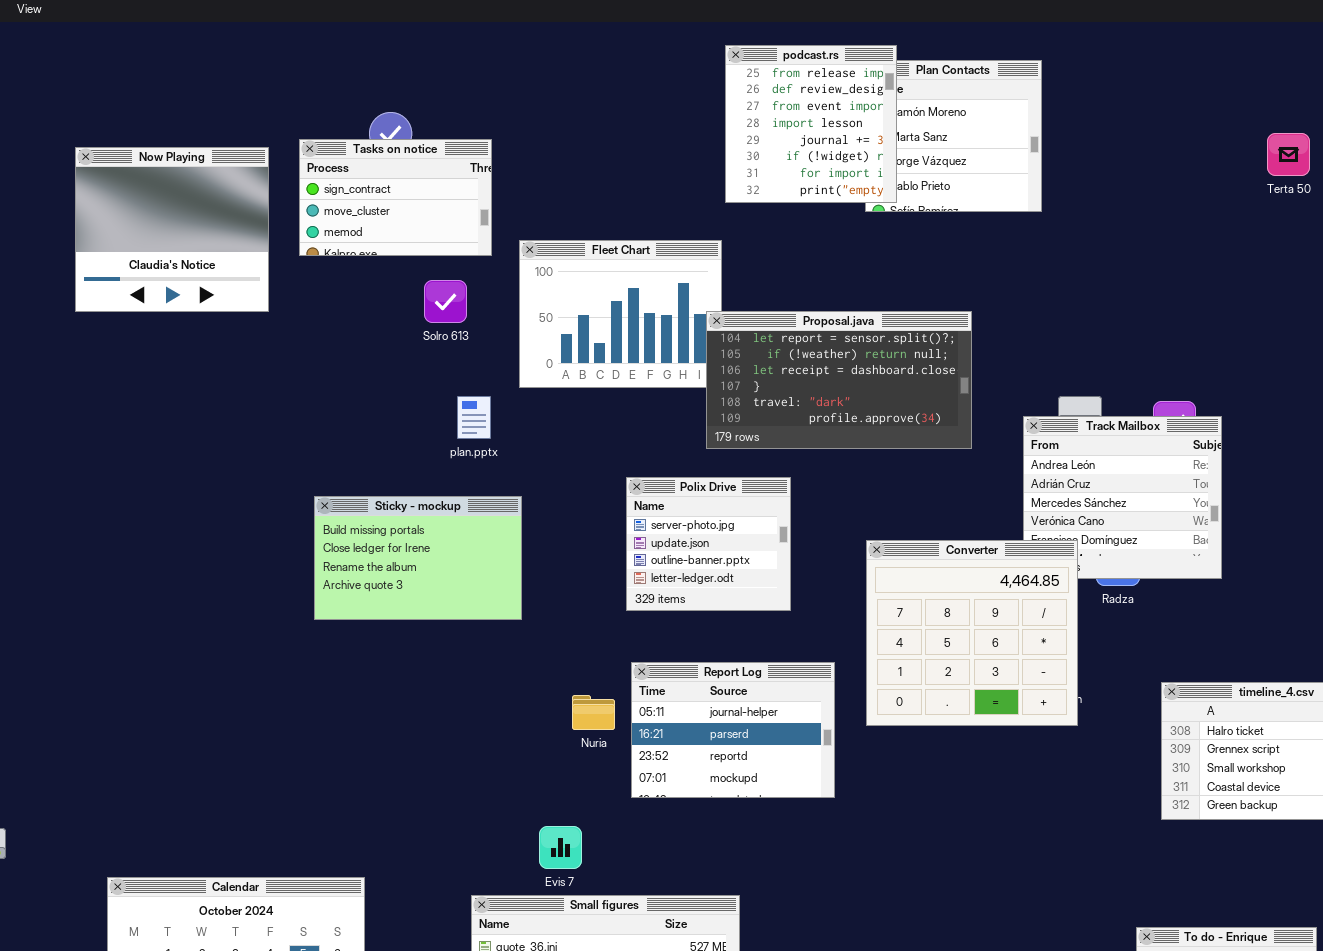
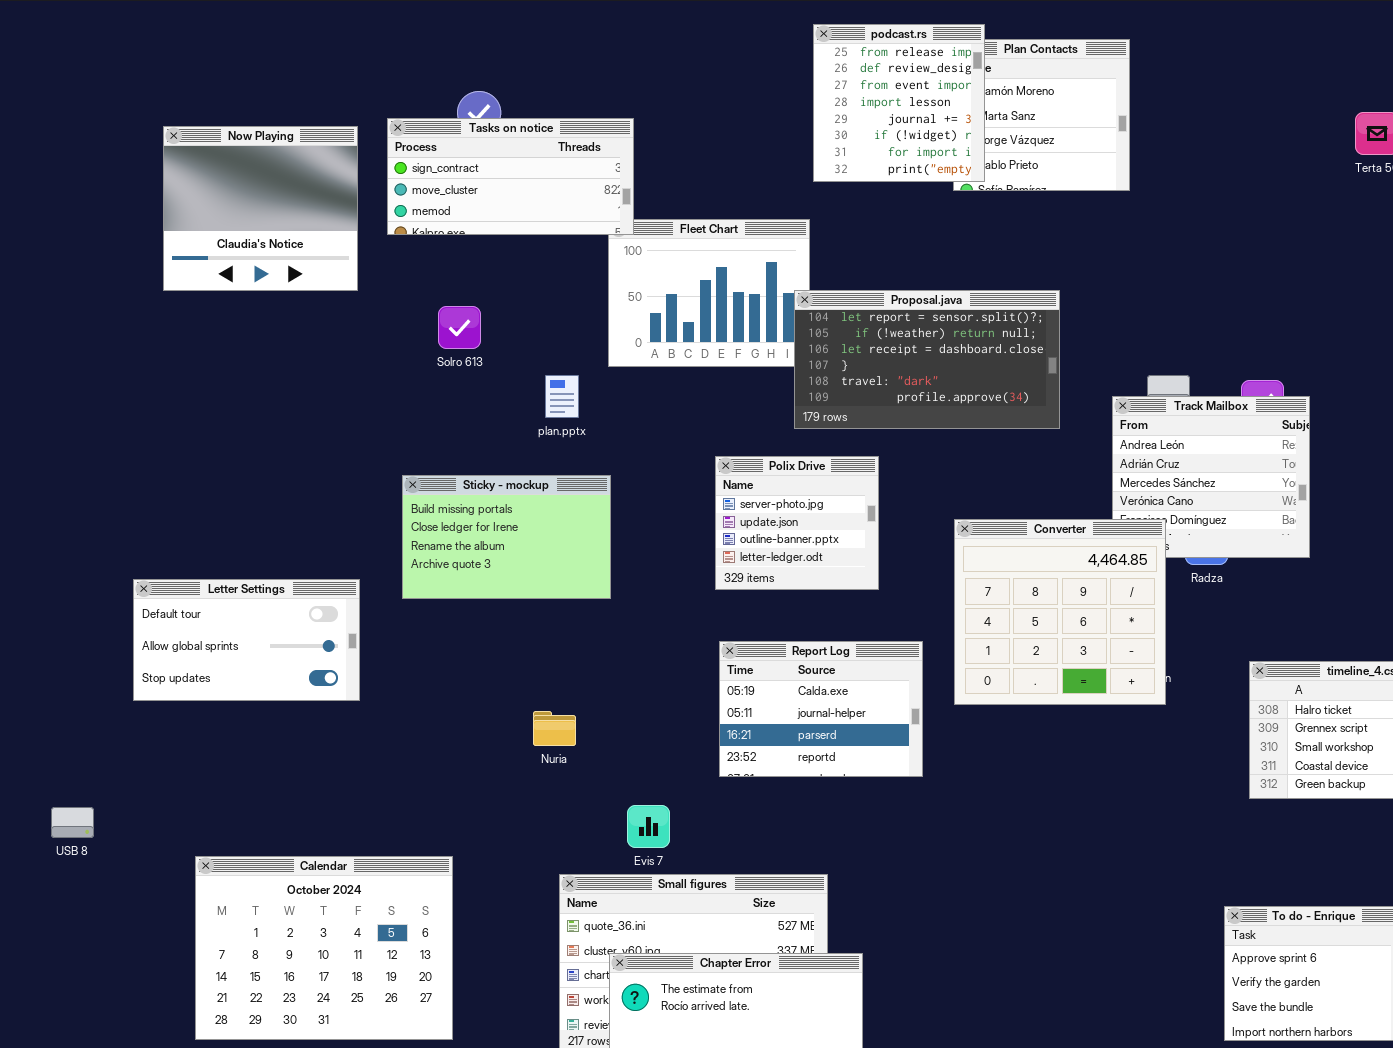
Tasks on notice: [299,139,492,256] -> [387,118,634,235], resized
Solro 613: [424,280,467,323] -> [438,306,481,349], moved
Letter Settings: none -> [133,579,360,701], opened
Report Log: [631,662,835,798] -> [719,641,923,777], scrolled up 1 row
Nuria: [572,695,615,730] -> [533,711,576,746], moved

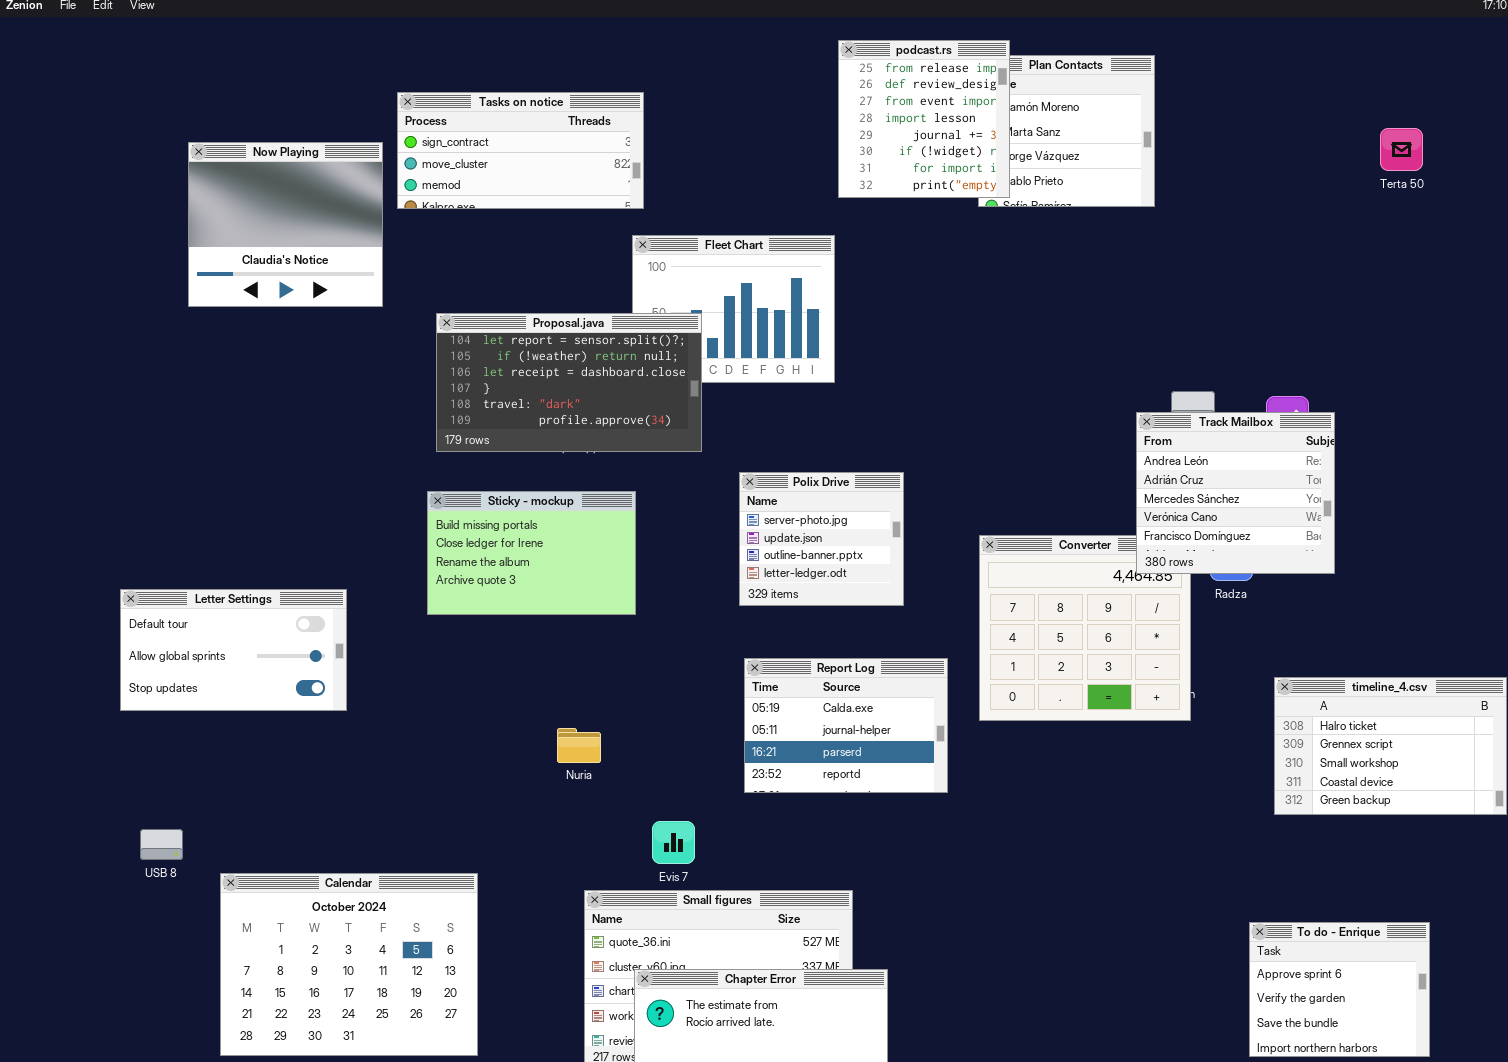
Tasks on notice: [387,118,634,235] -> [397,92,644,209], moved
Proposal.java: [794,290,1060,429] -> [436,313,702,452], moved
Track Mailbox: [1112,396,1310,558] -> [1136,412,1335,574], raised
Letter Settings: [133,579,360,701] -> [120,589,347,711], moved
USB 8: [51,807,94,838] -> [140,829,183,860], moved

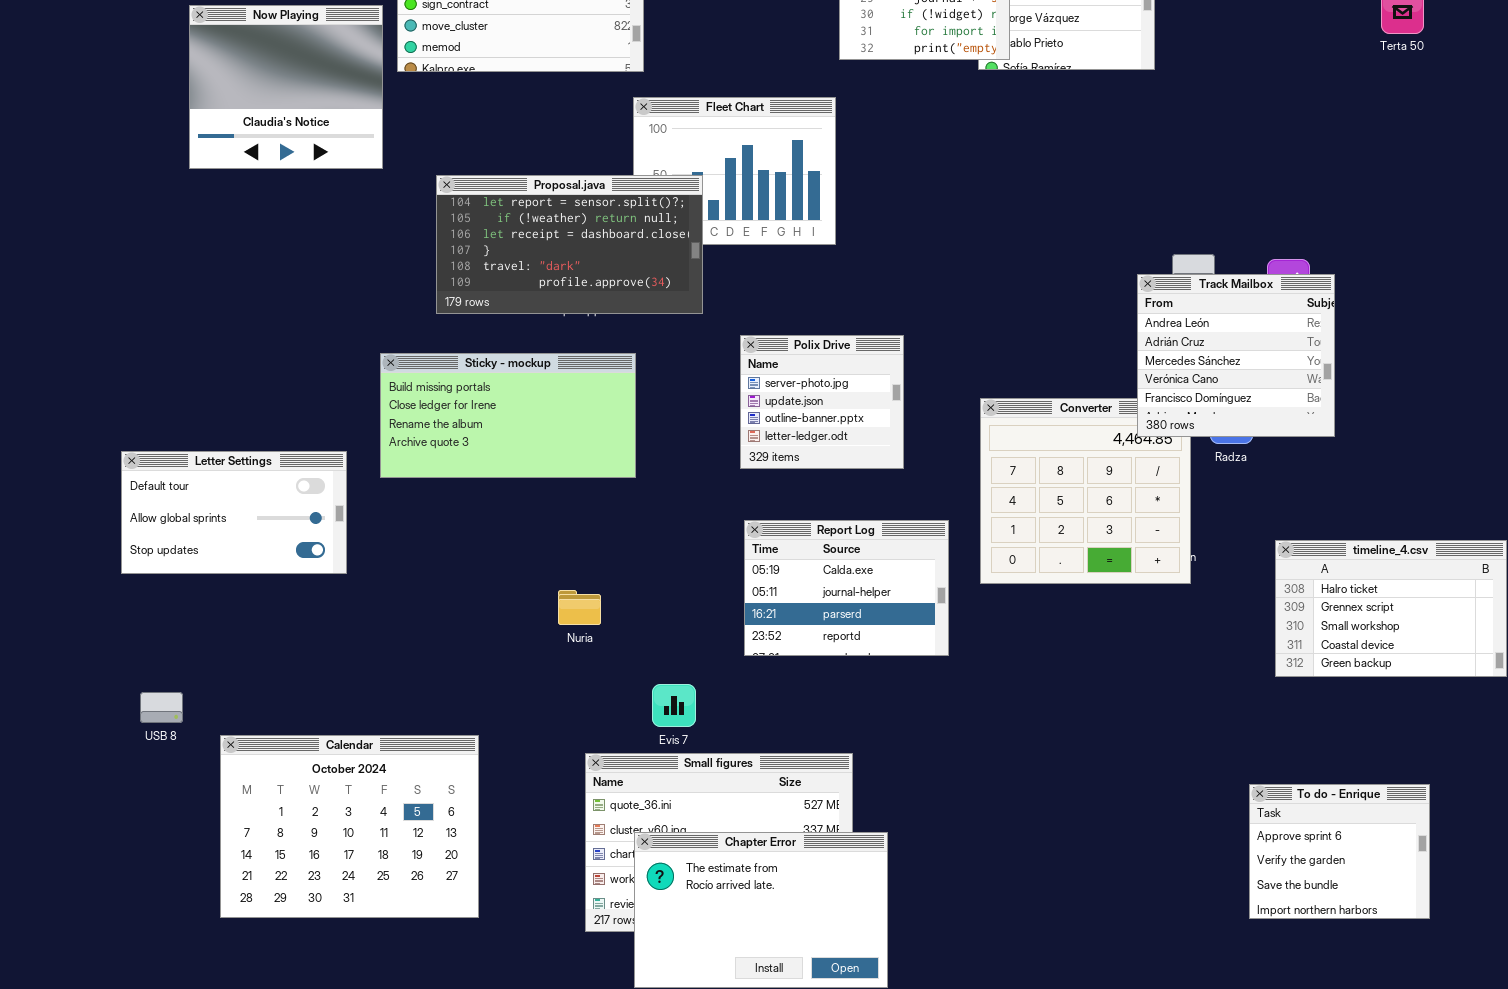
Sticky - mockup: [427,491,636,615] -> [380,353,636,478], resized

